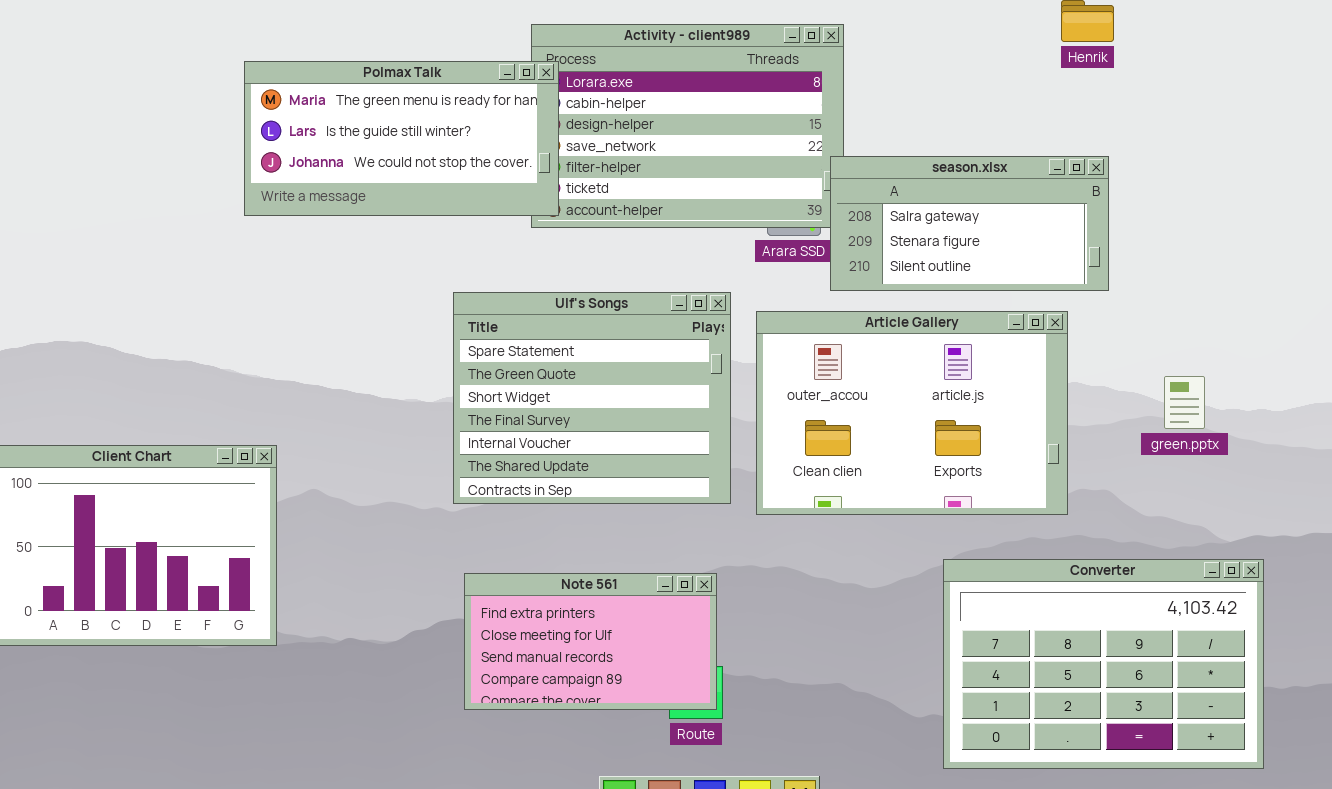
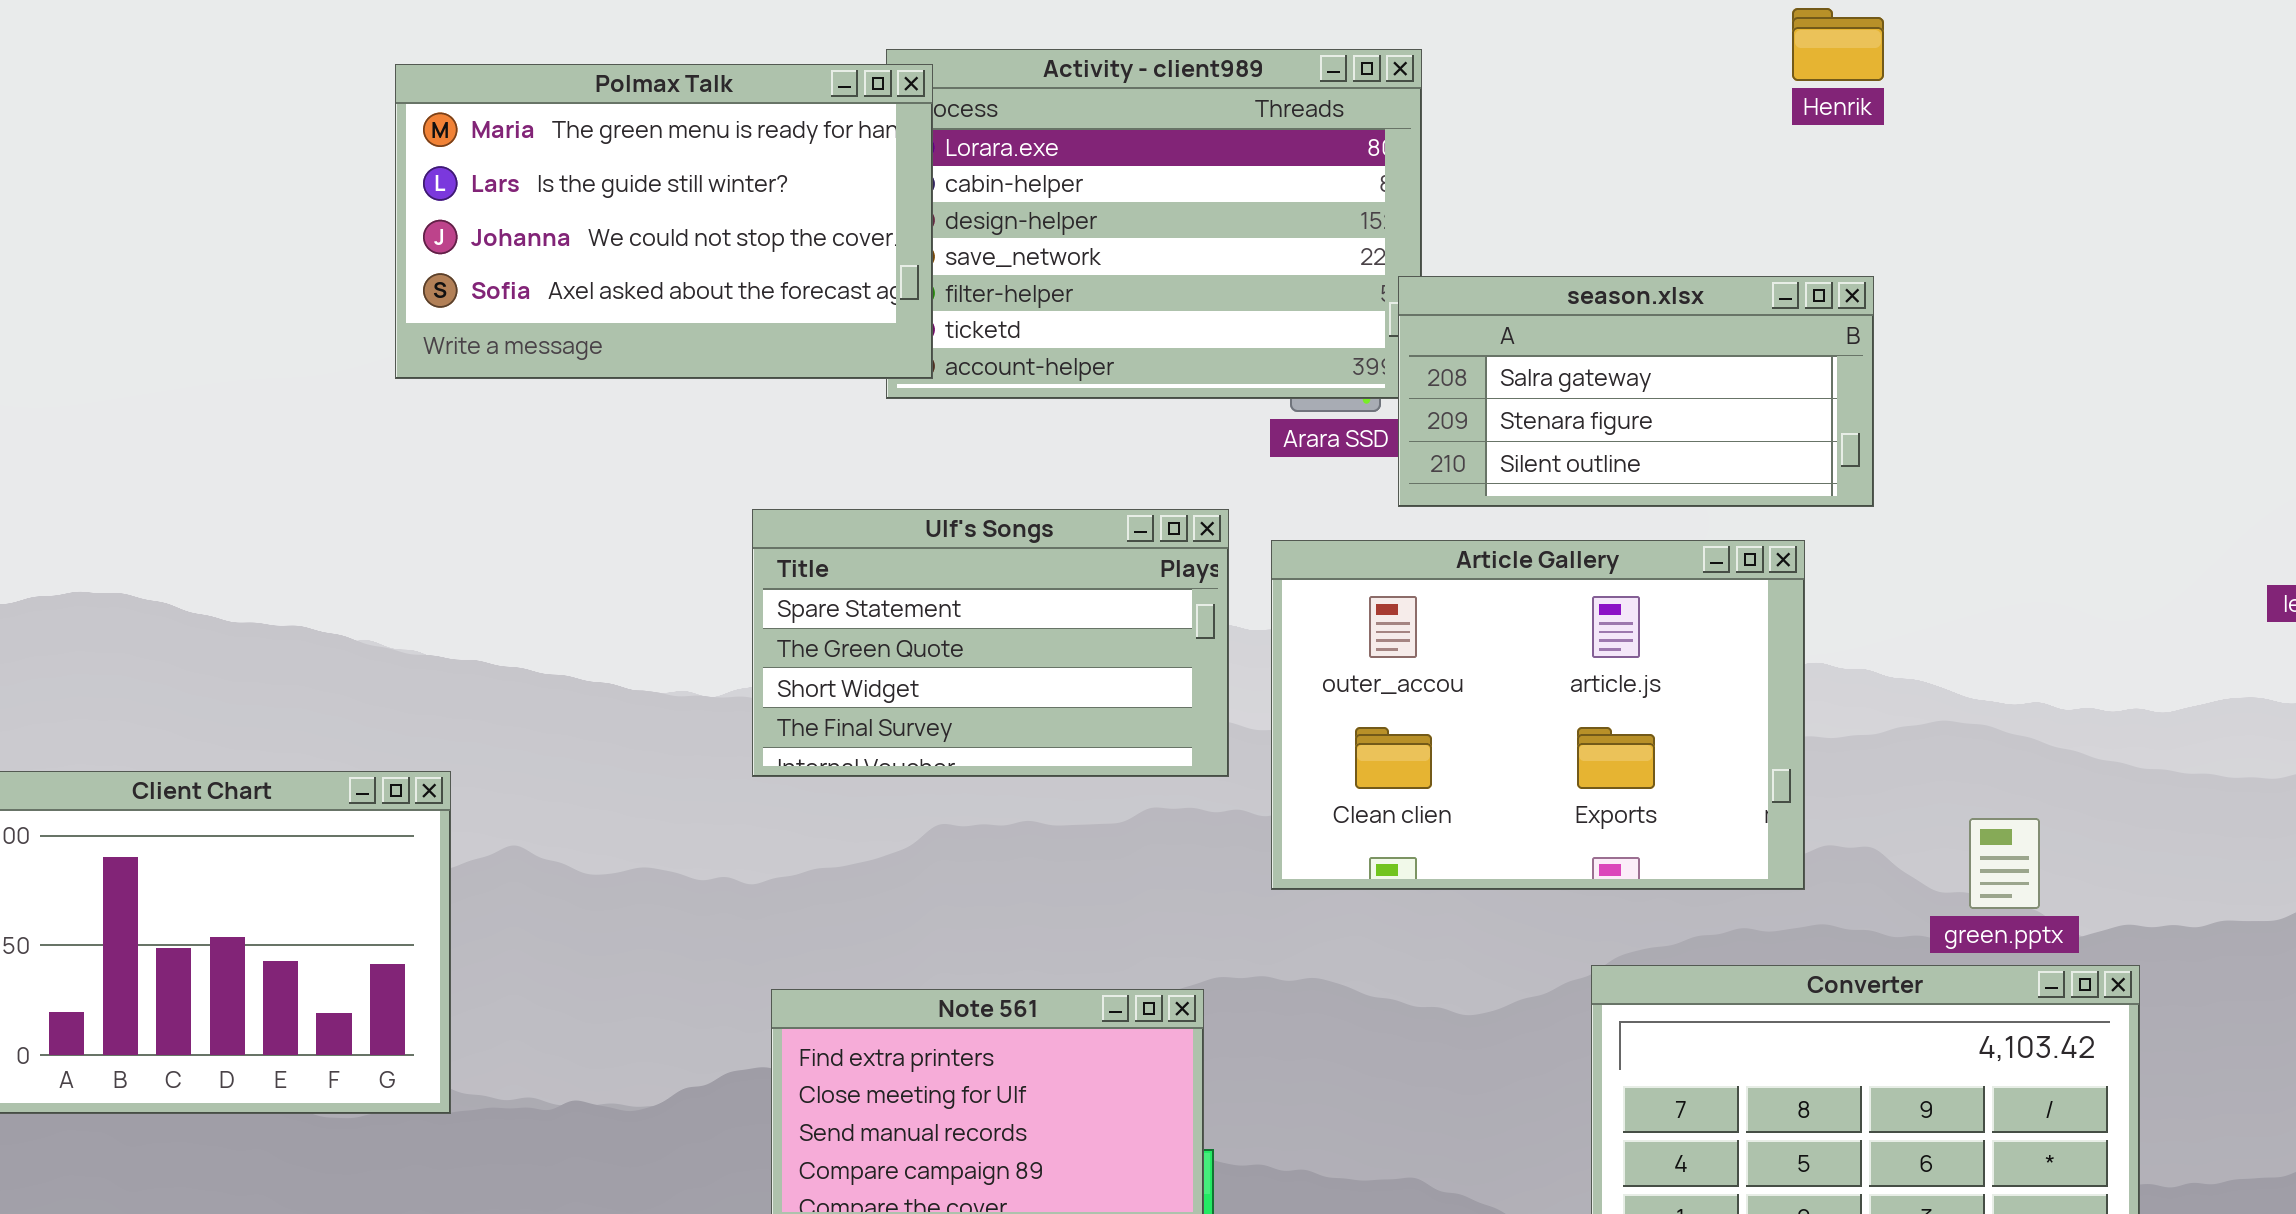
Polmax Talk: [244,61,559,216] -> [395,64,933,379], resized
Ulf's Songs: [453,292,731,504] -> [752,509,1229,777], resized
green.pptx: [1164,376,1205,429] -> [1969,818,2040,909], moved

